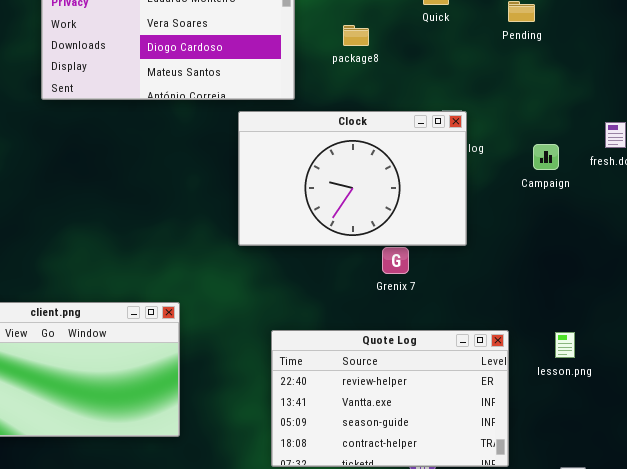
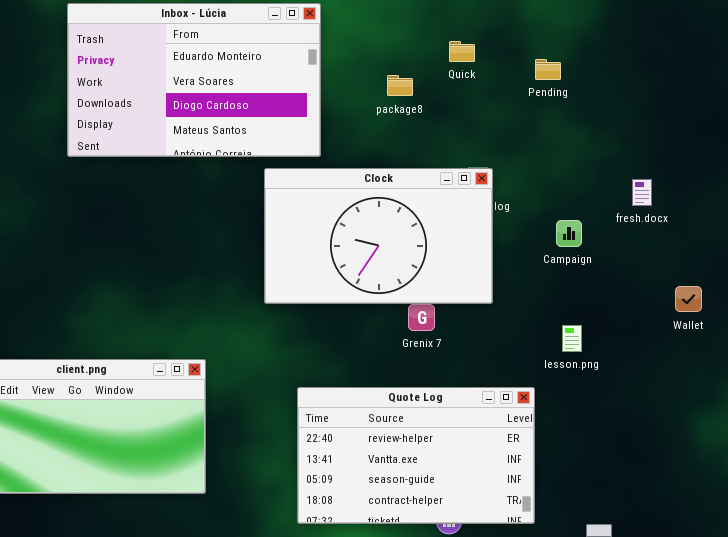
package8: [343,25,369,46] -> [387,75,413,96], moved
Campaign: [533,144,559,170] -> [556,220,582,247], moved
lesson.png: [555,332,575,358] -> [562,325,582,352], moved

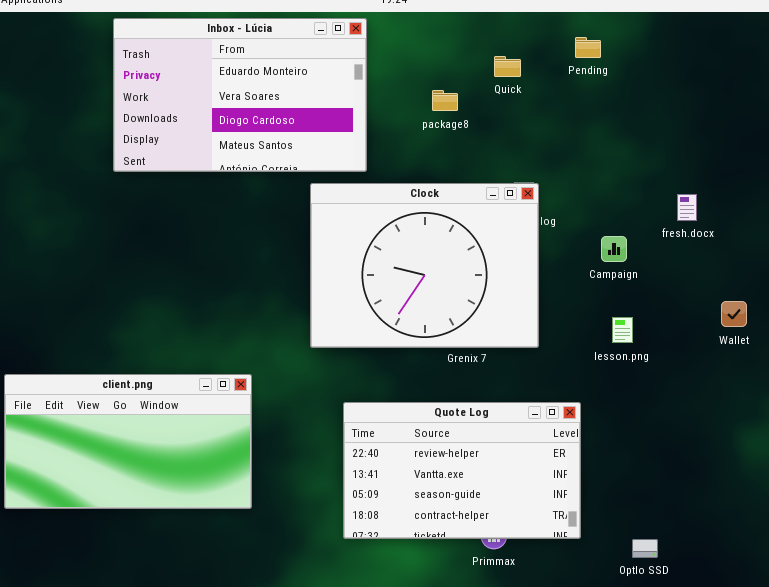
Pending: [535,59,561,80] -> [575,37,601,58], moved
Clock: [264,168,493,304] -> [310,183,539,348], resized
lesson.png: [562,325,582,352] -> [612,317,633,343], moved

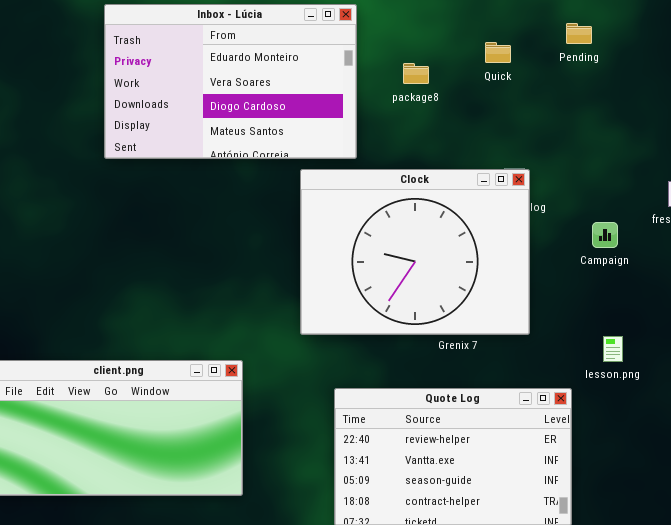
package8: [432,90,458,111] -> [403,63,429,84], moved
lesson.png: [612,317,633,343] -> [603,336,623,362], moved

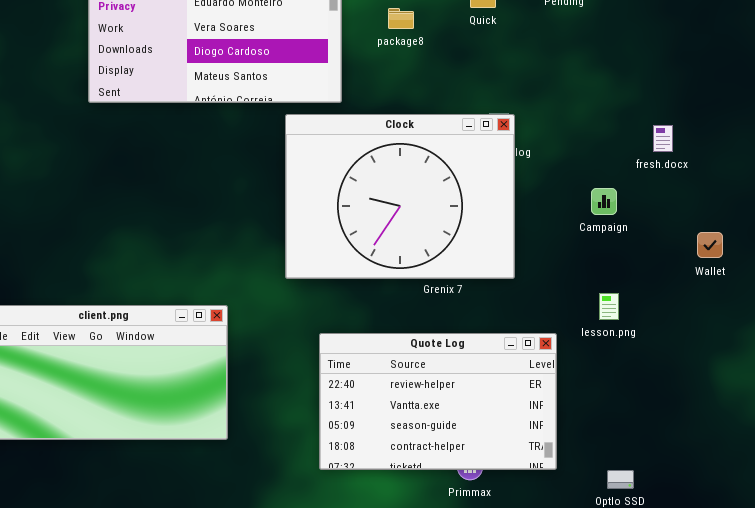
Campaign: [592,222,618,248] -> [591,188,617,215], moved
lesson.png: [603,336,623,362] -> [599,293,619,320], moved

